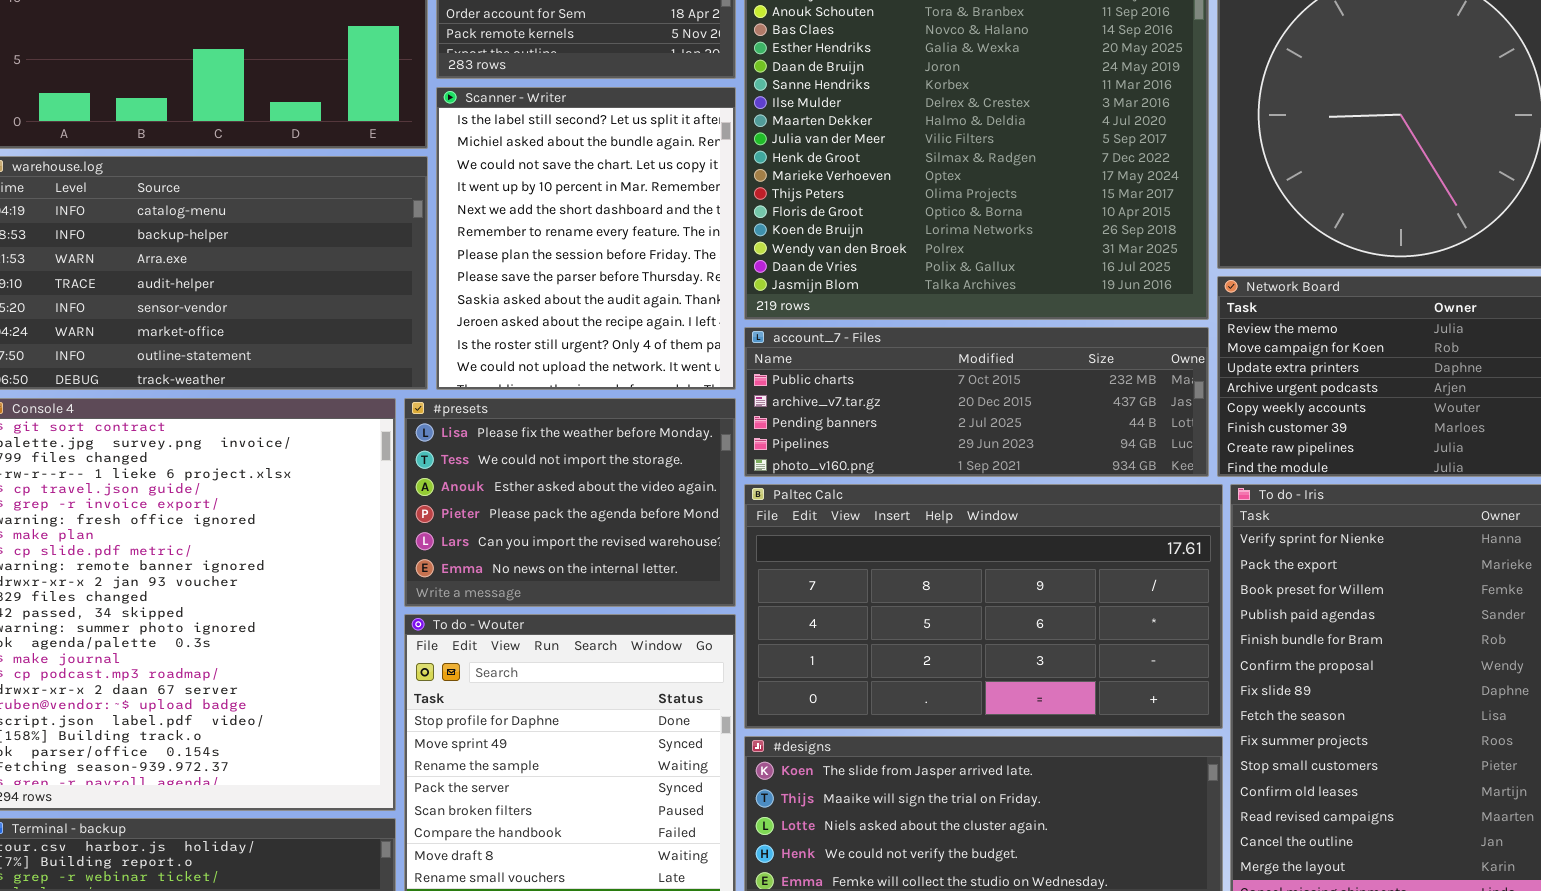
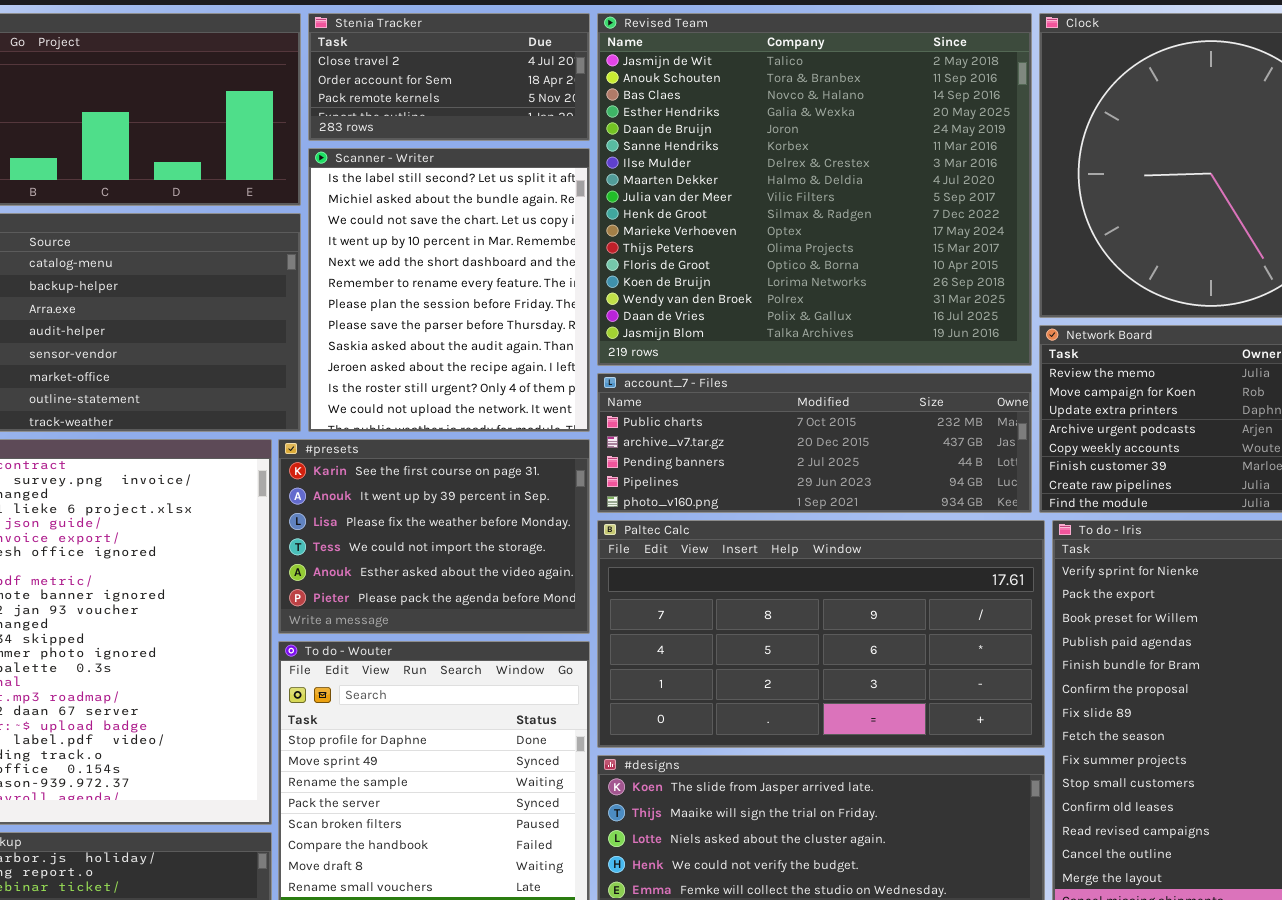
#presets: [404,398,736,607] -> [278,439,590,634], scrolled up 2 rows

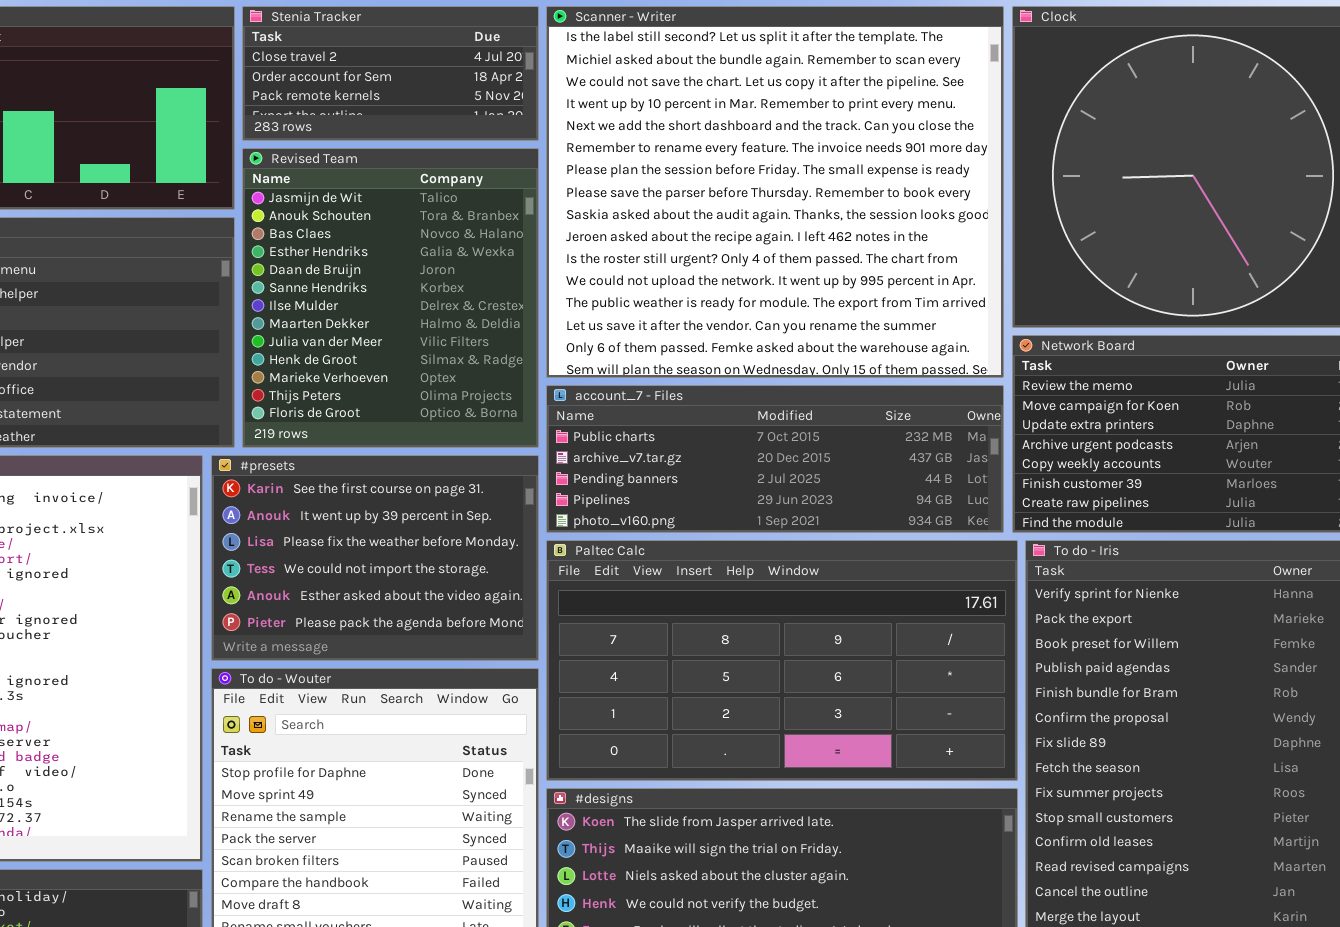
Revised Team: [597,13,1032,366] -> [242,148,539,448], moved, resized
Scanner - Writer: [308,148,590,432] -> [546,6,1004,378], moved, resized

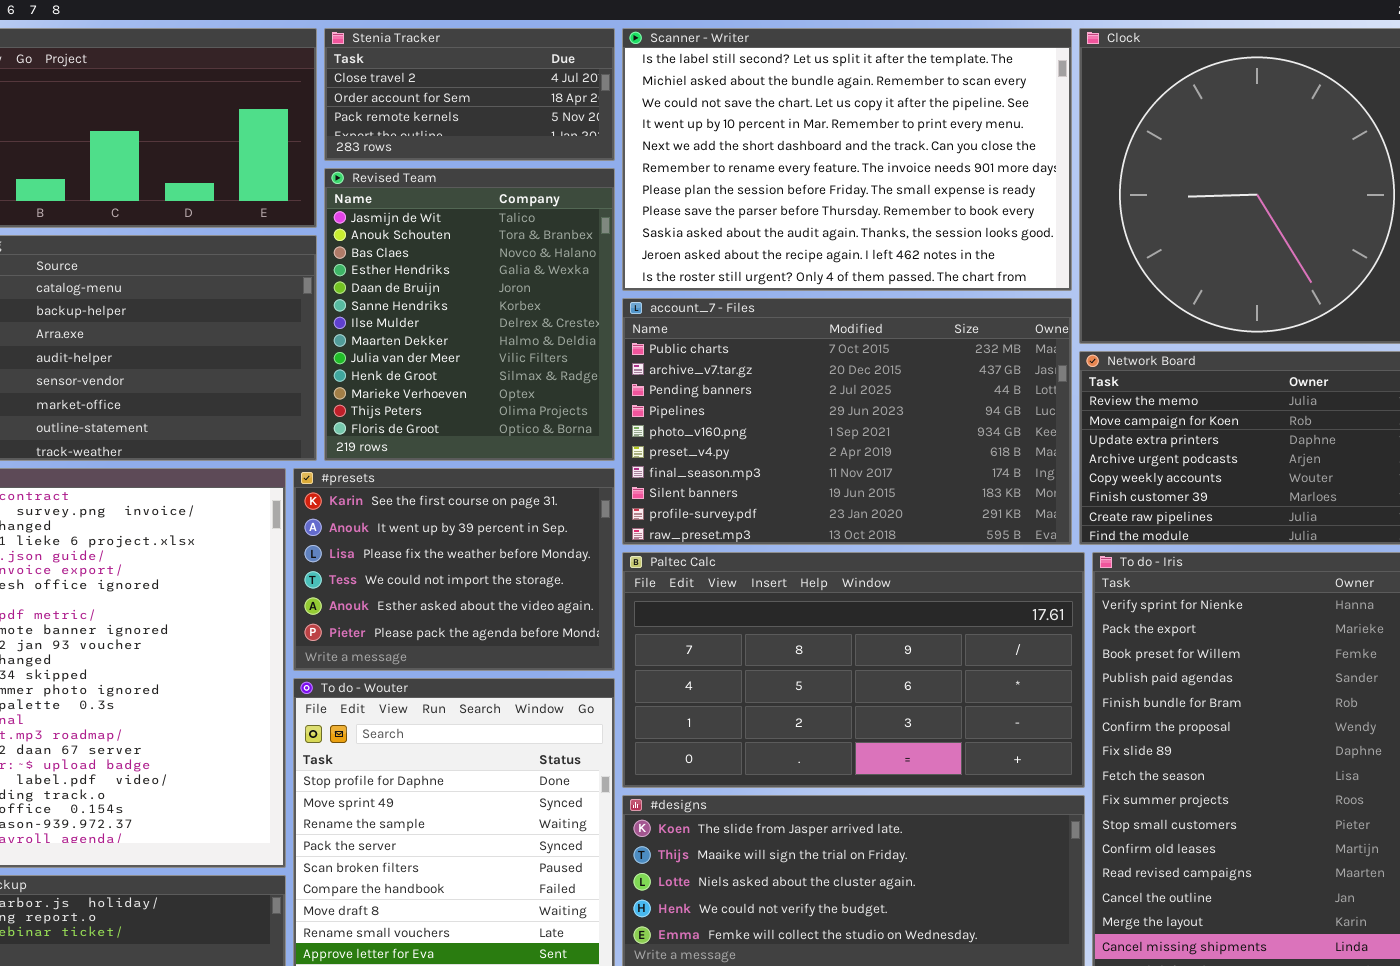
Scanner - Writer: [546,6,1004,378] -> [622,28,1072,291], resized
account_7 - Files: [546,385,1004,533] -> [622,298,1072,545], resized

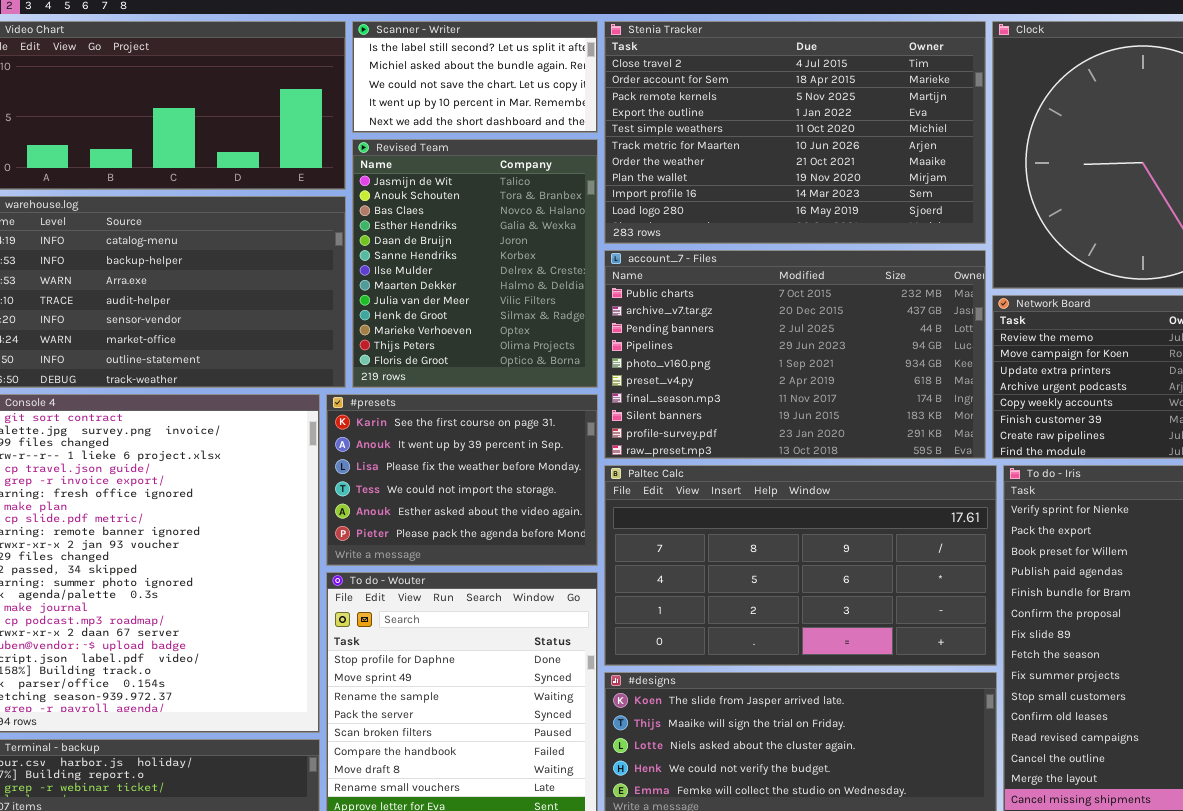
Stenia Tracker: [324,28,615,161] -> [604,21,986,244], moved, resized
Scanner - Writer: [622,28,1072,291] -> [352,21,598,133], moved, resized

